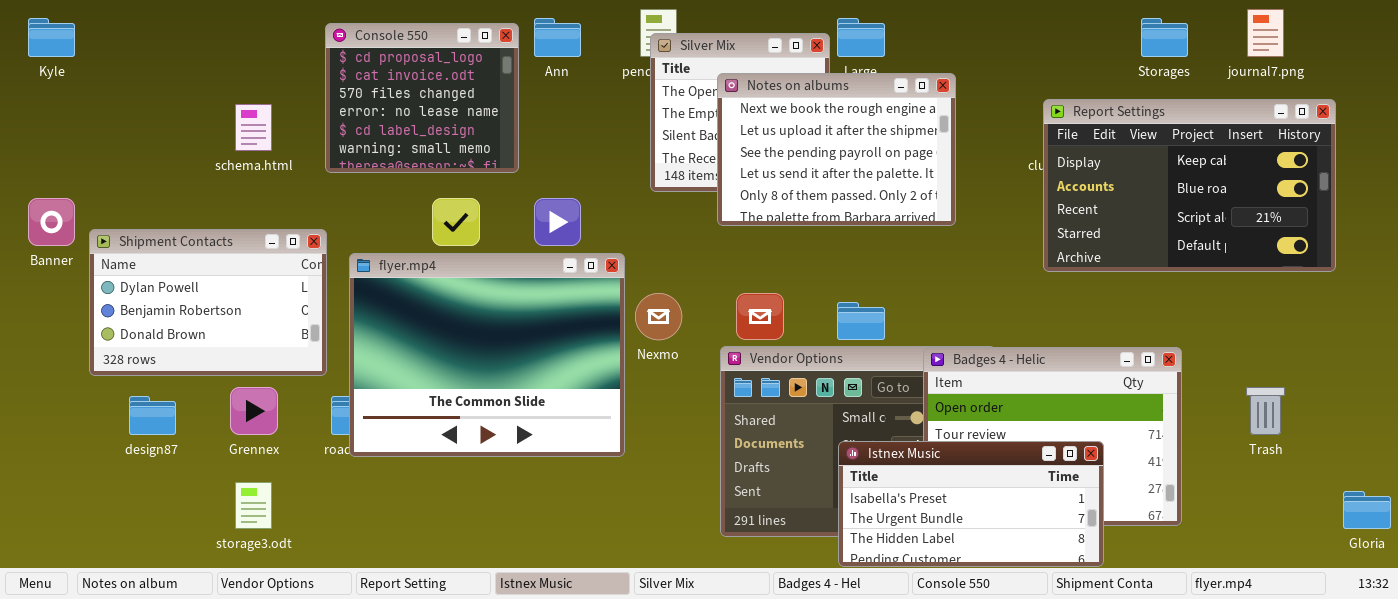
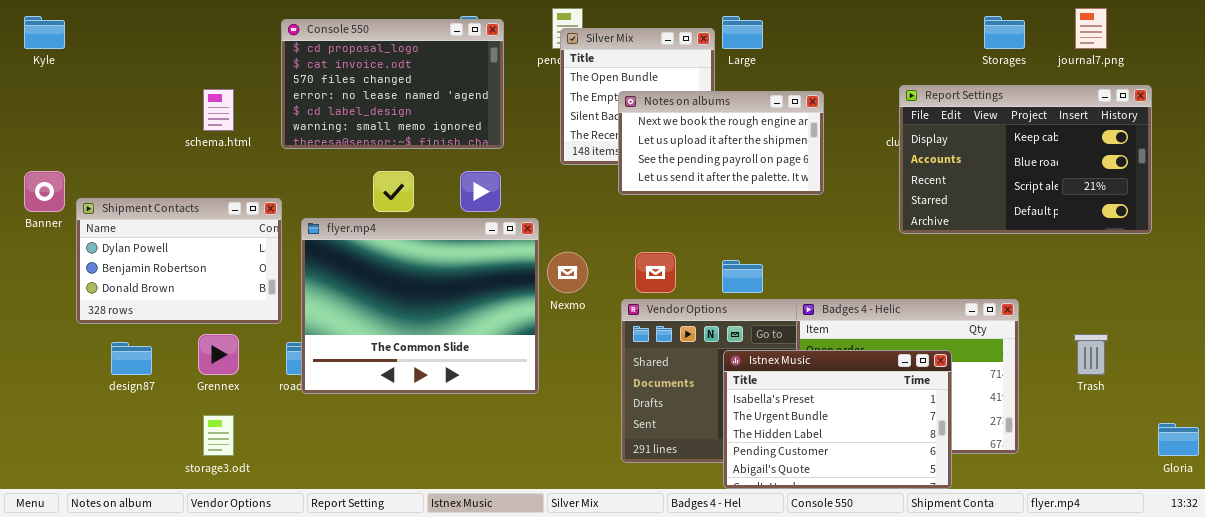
Console 550: [325,23,519,173] -> [281,19,504,149], resized
Notes on albums: [717,73,956,226] -> [618,91,824,195], resized
Istnex Music: [838,441,1104,567] -> [723,350,952,489], resized

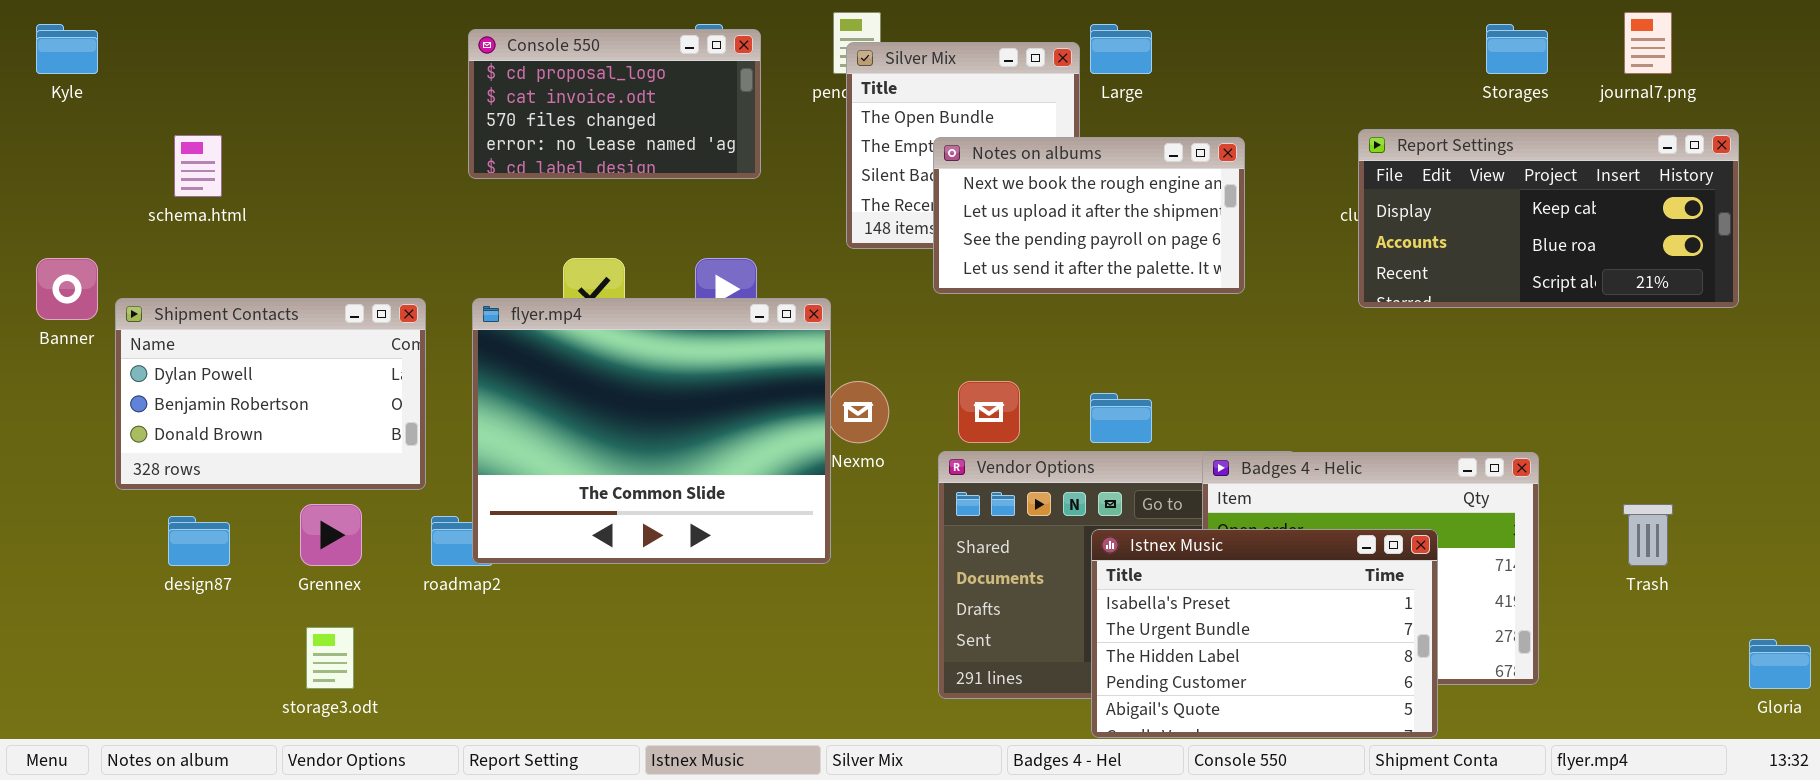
Console 550: [281,19,504,149] -> [468,29,761,179], resized
Report Settings: [899,85,1152,234] -> [1358,129,1739,308], resized
schema.html: [203,89,234,131] -> [174,135,222,197], moved
flyer.mp4: [301,218,539,394] -> [472,298,831,564], moved

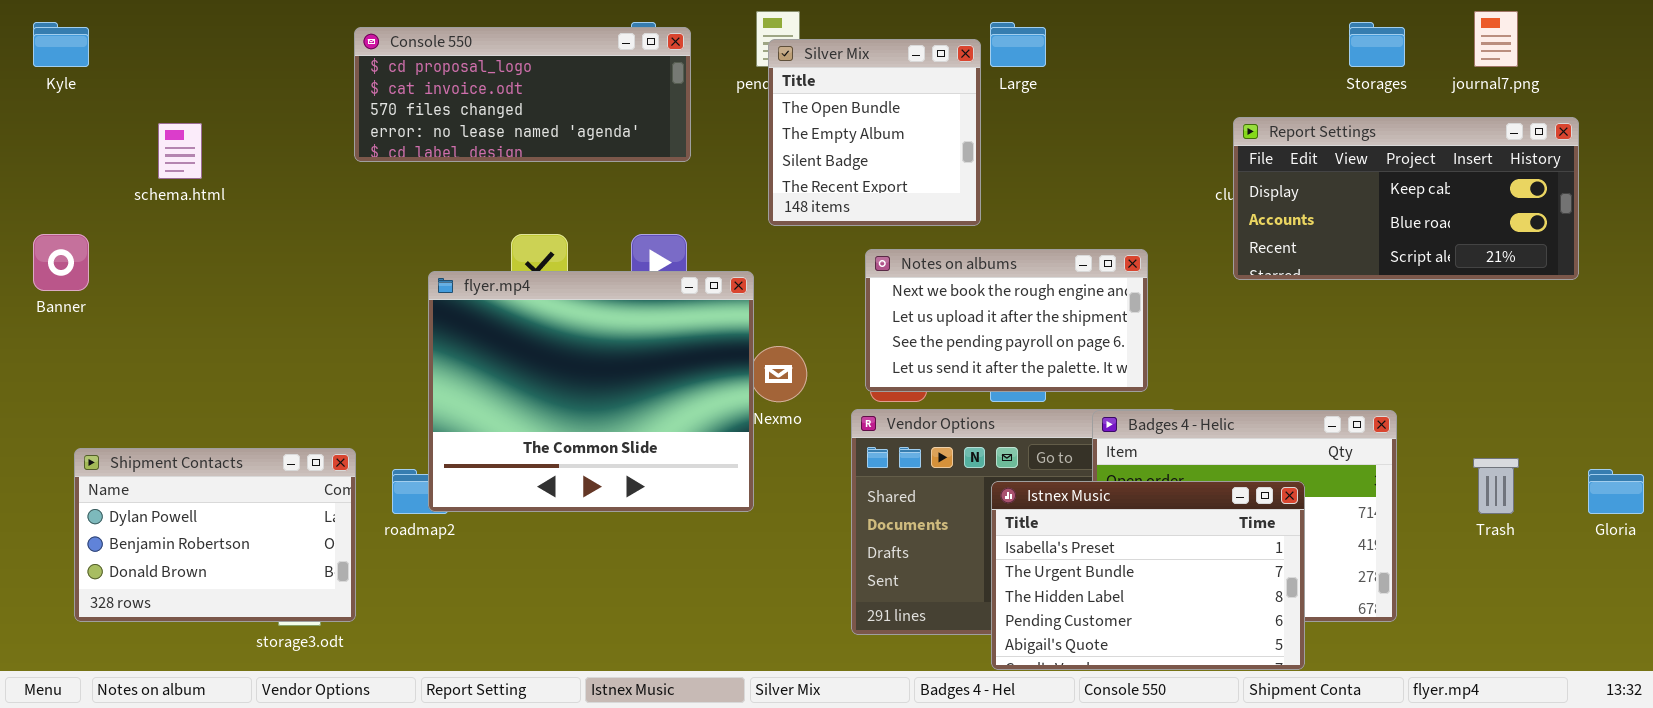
Console 550: [468,29,761,179] -> [354,27,691,162], resized
Notes on albums: [933,137,1245,294] -> [865,249,1148,392], moved
Shipment Contacts: [115,298,426,490] -> [74,448,356,622], moved
Gloria: [1749,639,1811,689] -> [1588,469,1644,514], moved

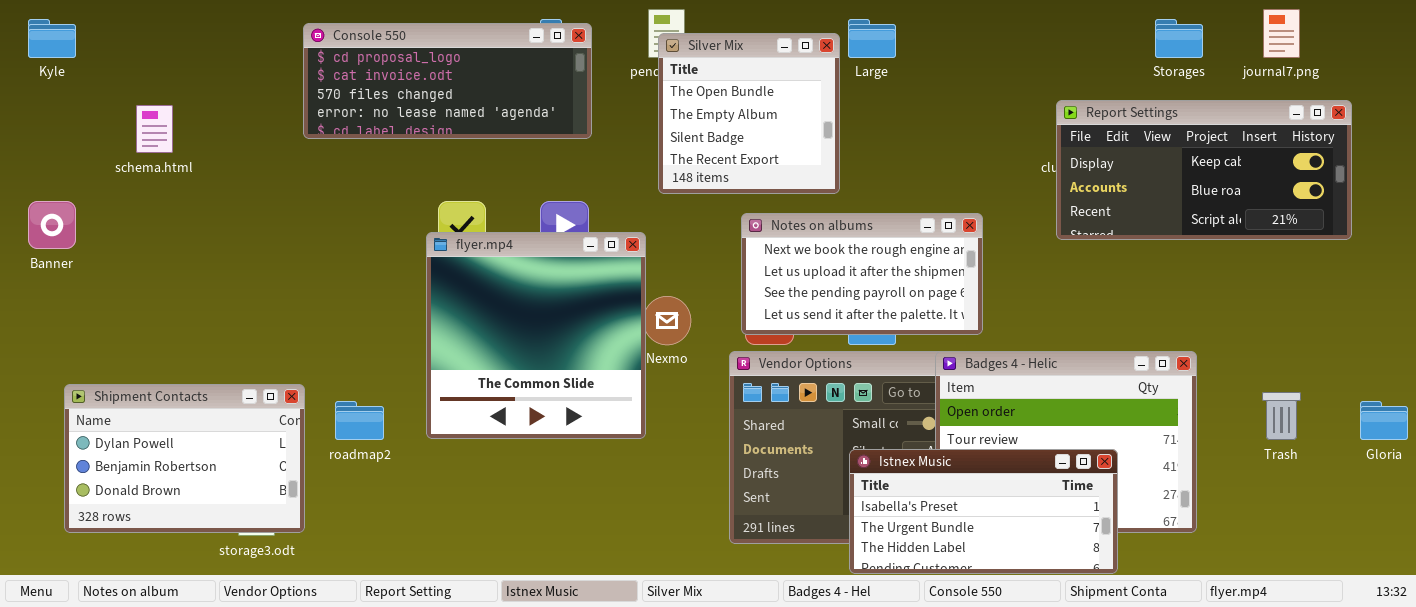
flyer.mp4: [428,271,754,512] -> [426,232,646,439], resized
Istnex Music: [991,481,1305,670] -> [849,449,1118,574], resized

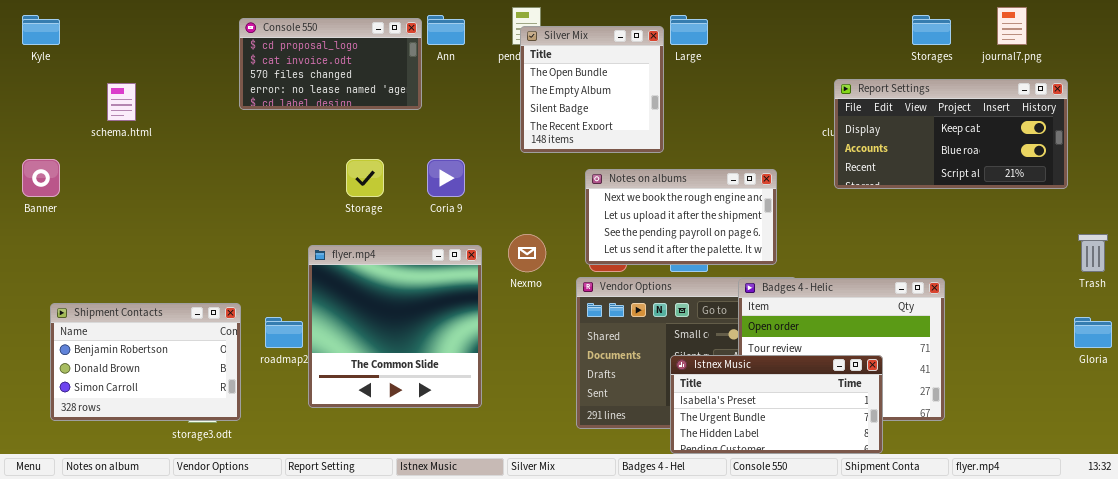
Console 550: [303,23,592,139] -> [239,18,422,110], resized
flyer.mp4: [426,232,646,439] -> [308,245,482,408], moved
Shipment Contacts: [64,384,305,533] -> [50,303,241,421], scrolled down 1 row
Trash: [1262,392,1301,440] -> [1078,234,1108,272], moved

